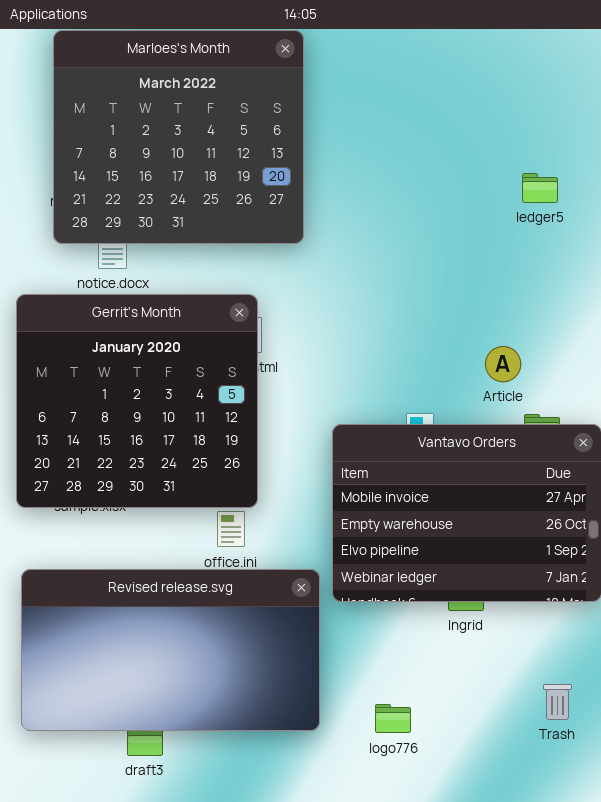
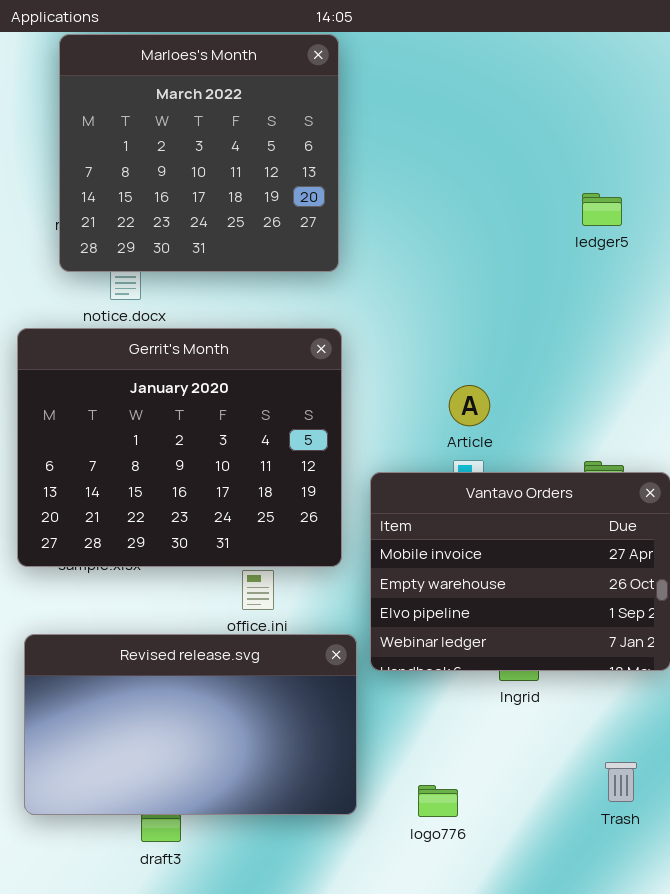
Gerrit's Month: [16,294,258,508] -> [17,328,342,567], resized
Article: [485,346,521,382] -> [449,385,490,426], moved

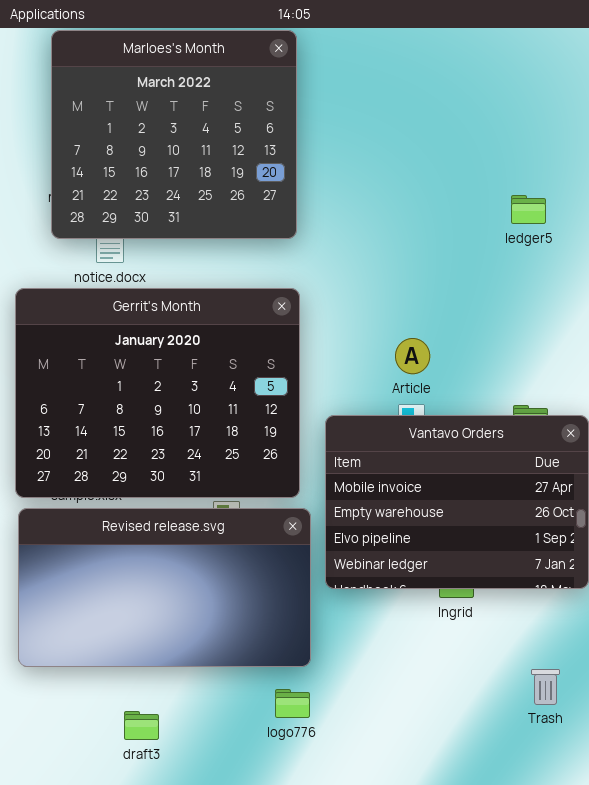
ledger5: [582,193,622,226] -> [511,195,546,224], moved
Revised release.svg: [24,634,357,815] -> [18,508,311,667], moved
logo776: [418,785,458,817] -> [275,689,310,718], moved

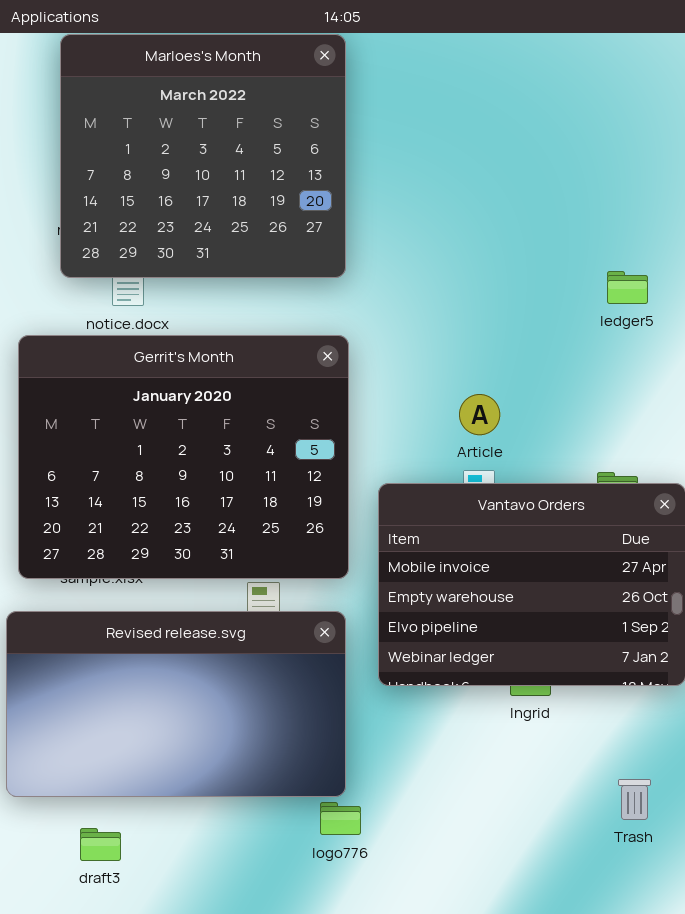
ledger5: [511,195,546,224] -> [607,271,648,304], moved
Revised release.svg: [18,508,311,667] -> [6,611,346,797], moved
draft3: [124,711,159,740] -> [80,828,121,861], moved

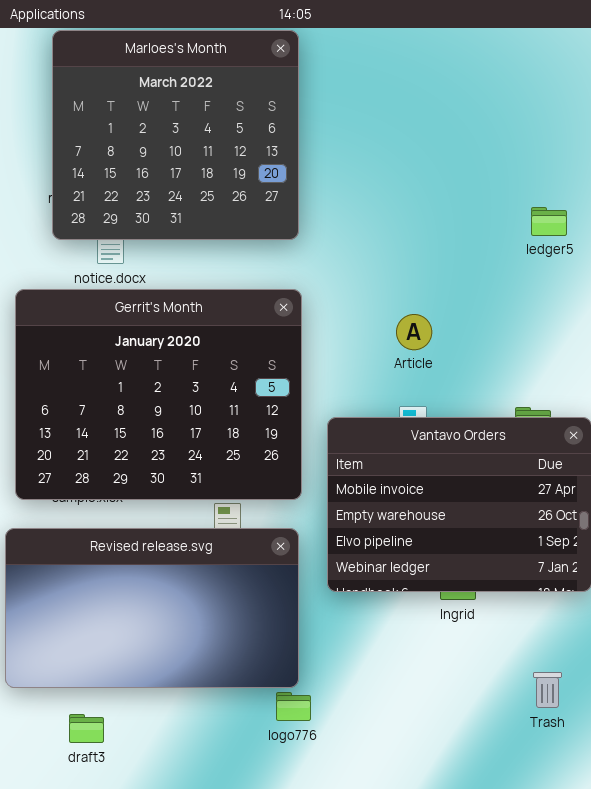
ledger5: [607,271,648,304] -> [531,207,567,236], moved
Article: [459,394,500,435] -> [396,314,432,350], moved

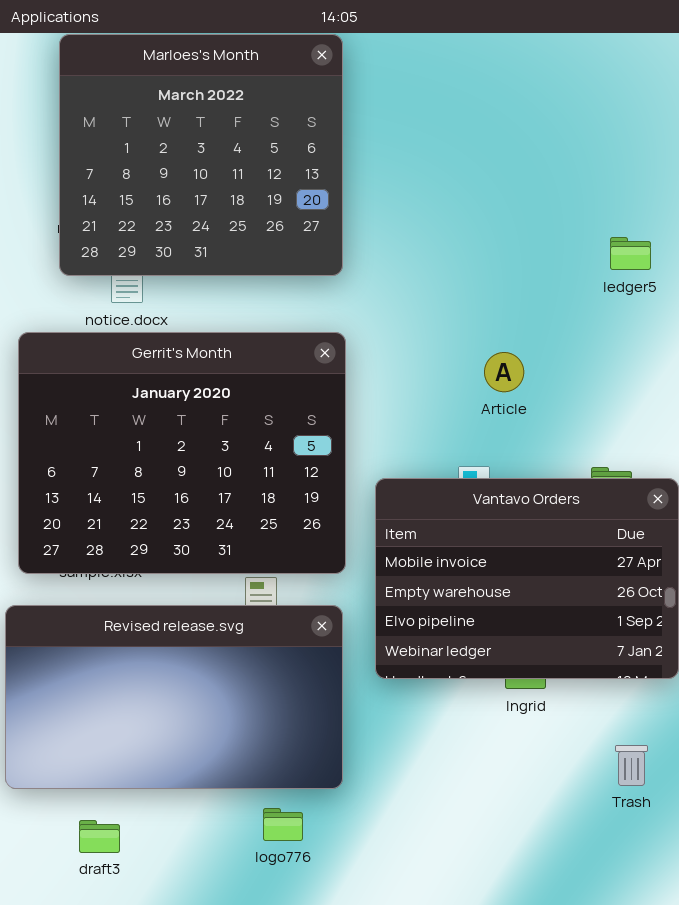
Article: [396,314,432,350] -> [484,352,524,392], moved
Trash: [533,672,562,708] -> [615,745,648,786], moved
logo776: [276,692,311,721] -> [263,808,303,841], moved

